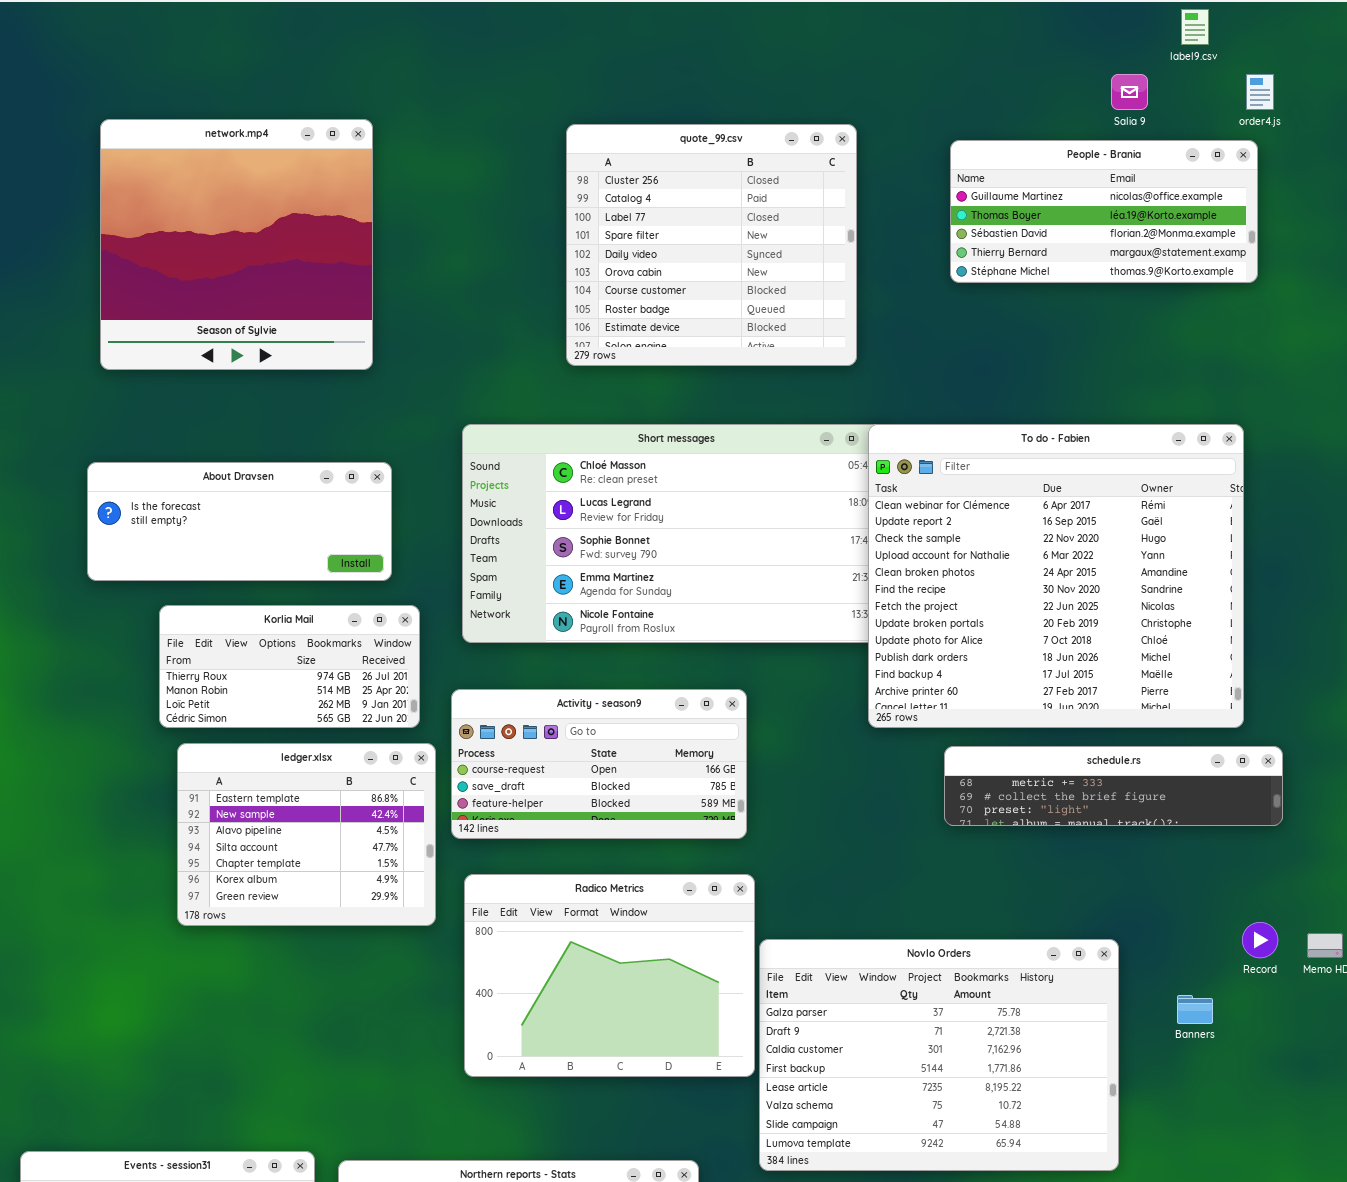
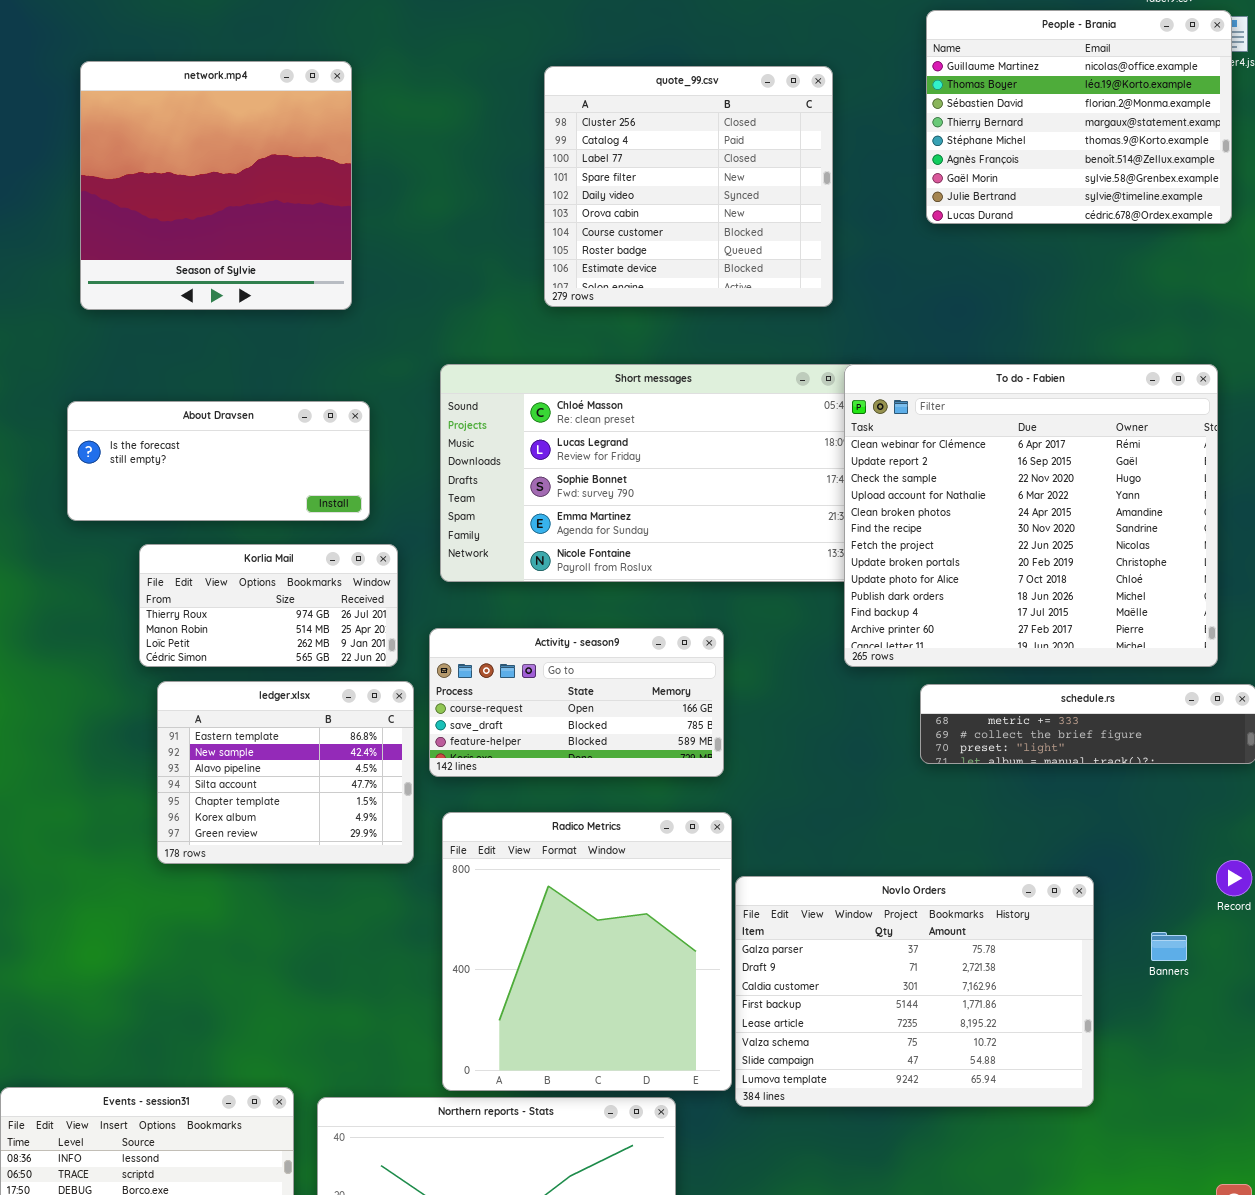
People - Brania: [950,140,1258,283] -> [926,10,1232,224], resized
Radico Metrics: [464,874,755,1077] -> [442,812,732,1091], resized

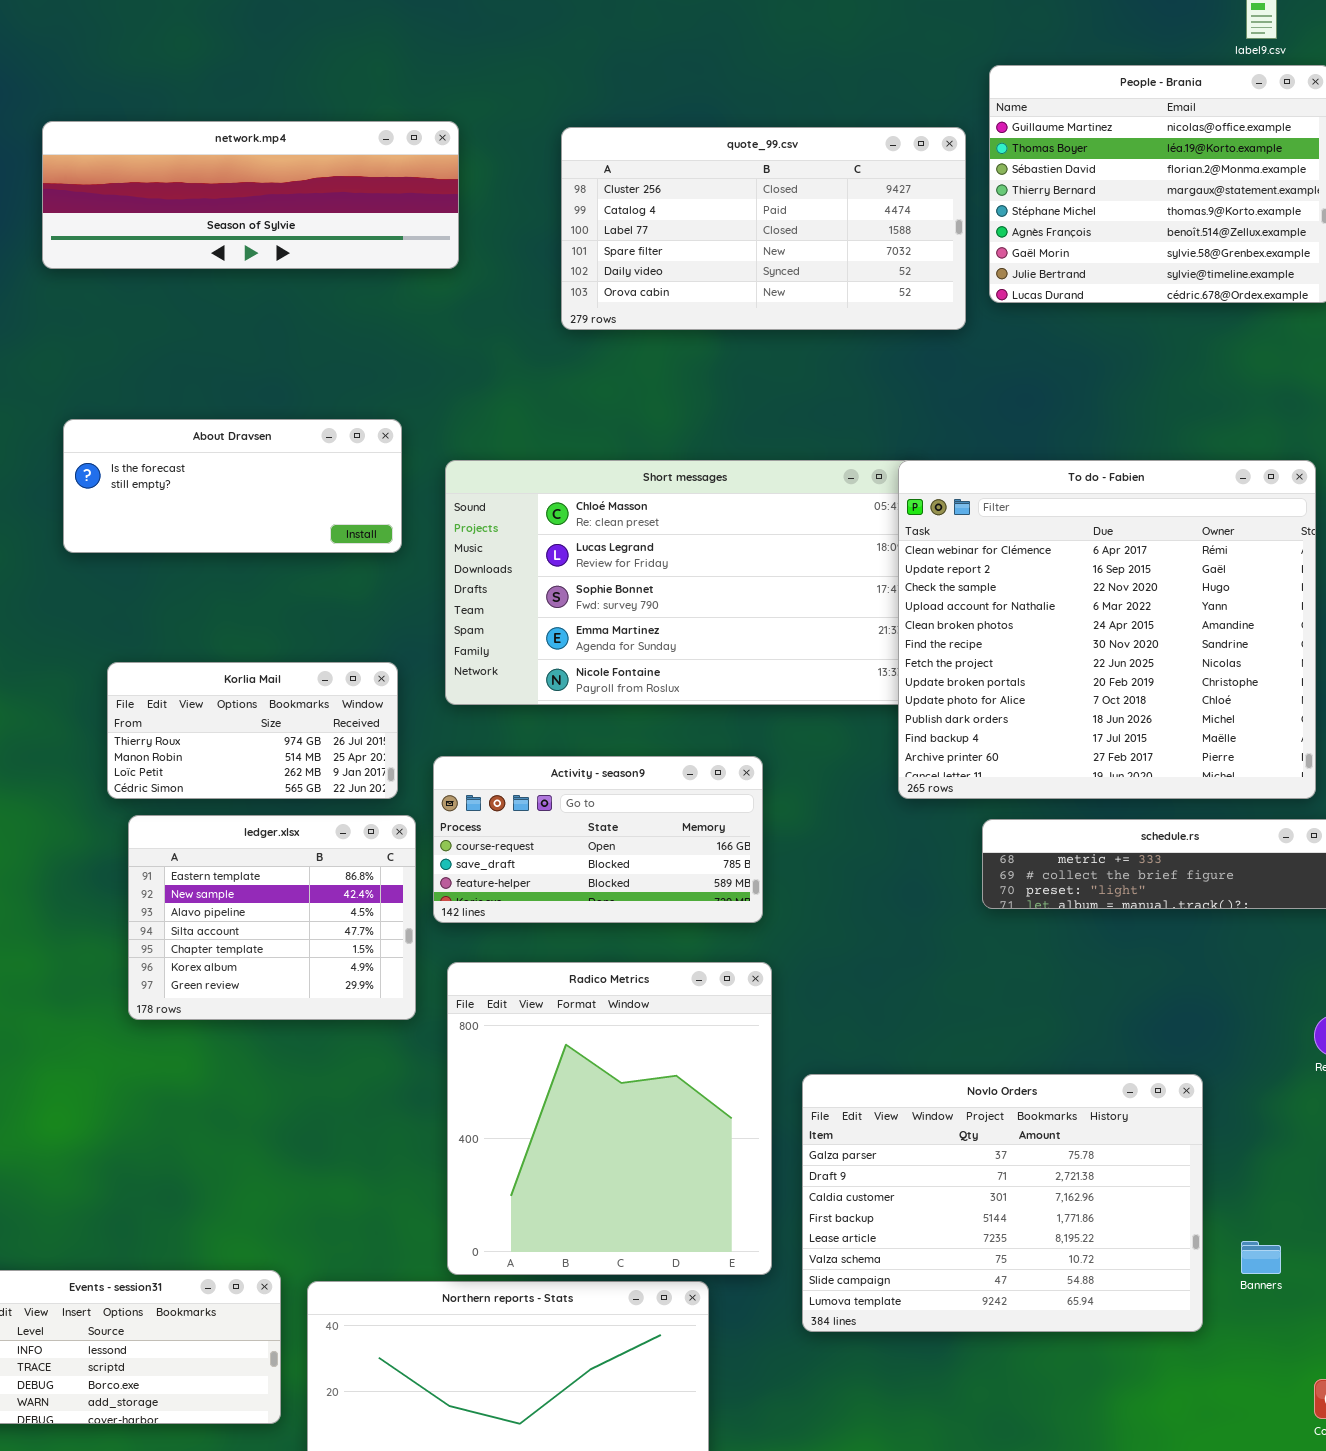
network.mp4: [80,61,352,310] -> [42,121,459,269], resized
quote_99.csv: [544,66,833,307] -> [561,127,966,330], resized
About Dravsen: [67,401,370,521] -> [63,419,402,553], moved
Novlo Orders: [735,876,1094,1107] -> [802,1074,1203,1332], moved
Banners: [1151,932,1187,961] -> [1241,1241,1281,1274], moved

